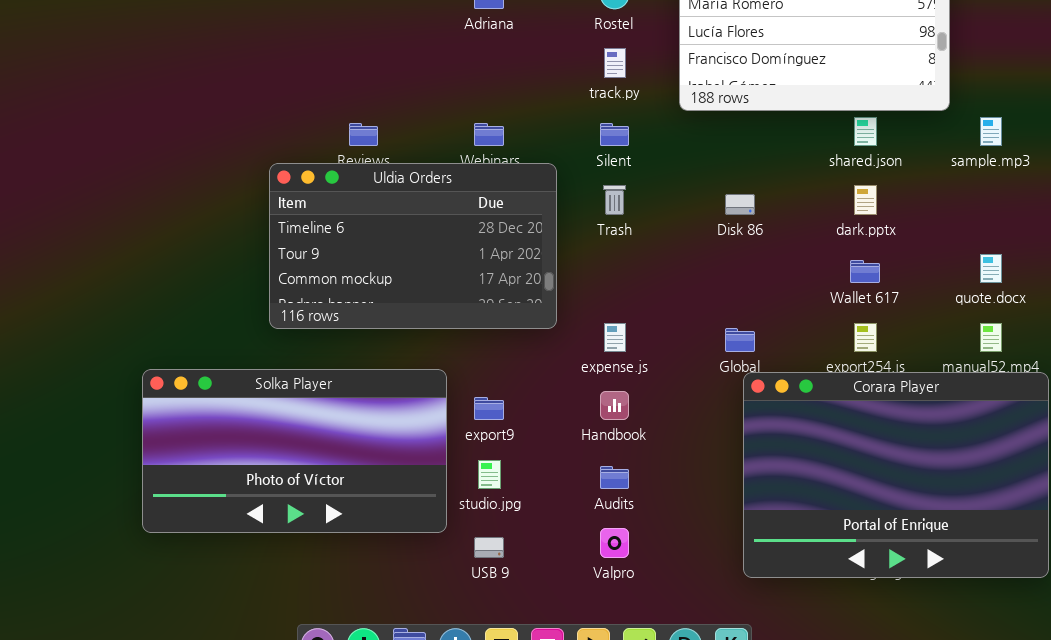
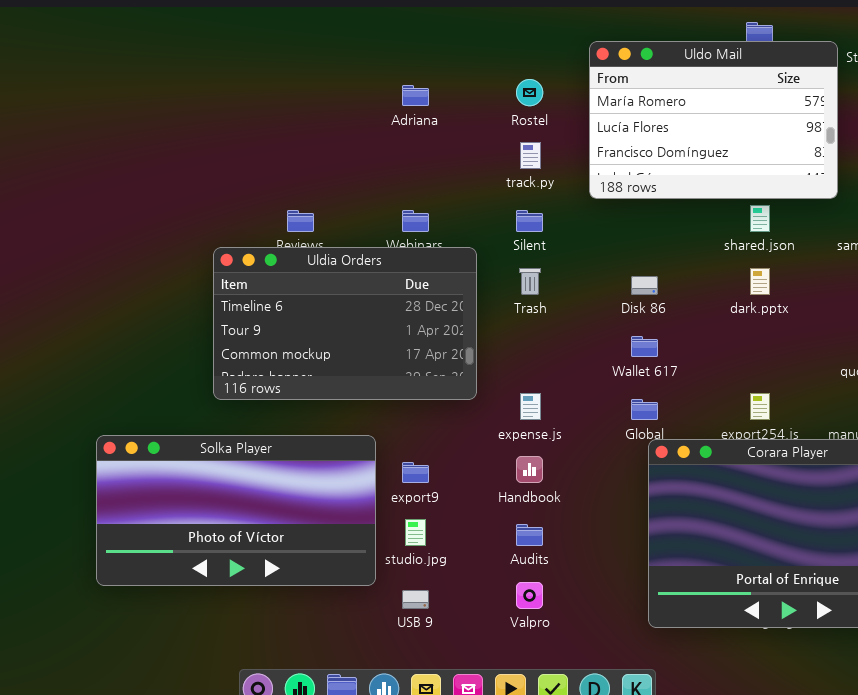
Wallet 617: [850,260,880,283] -> [631,336,658,357], moved

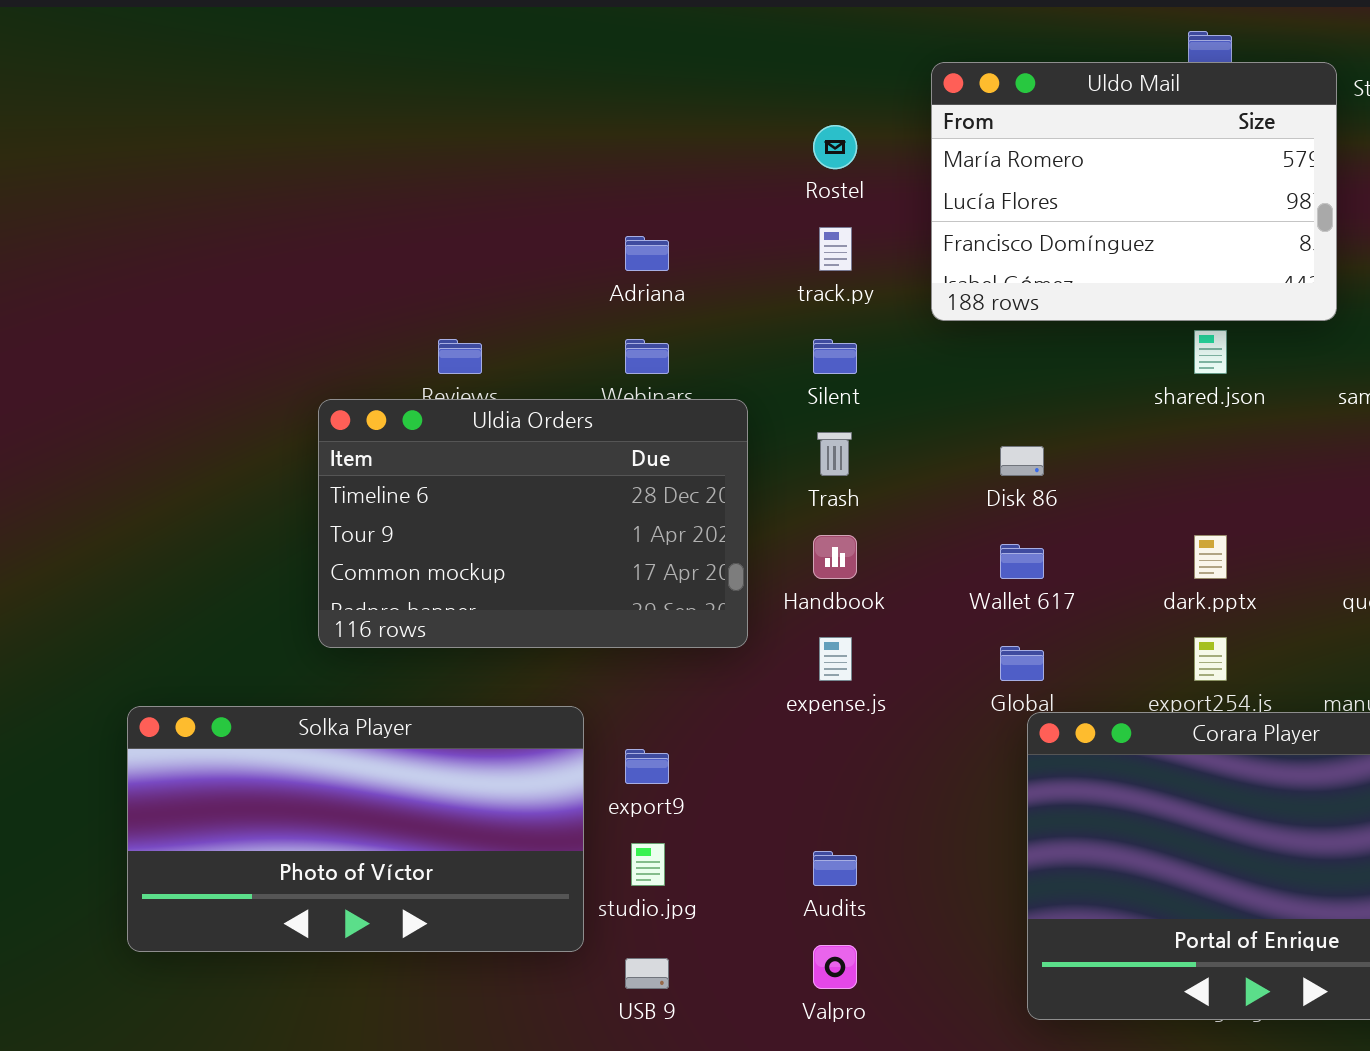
Adriana: [402,85,429,106] -> [625,236,669,271], moved
dark.pptx: [750,268,770,295] -> [1194,535,1227,579], moved
Handbook: [516,456,543,483] -> [813,535,857,579], moved

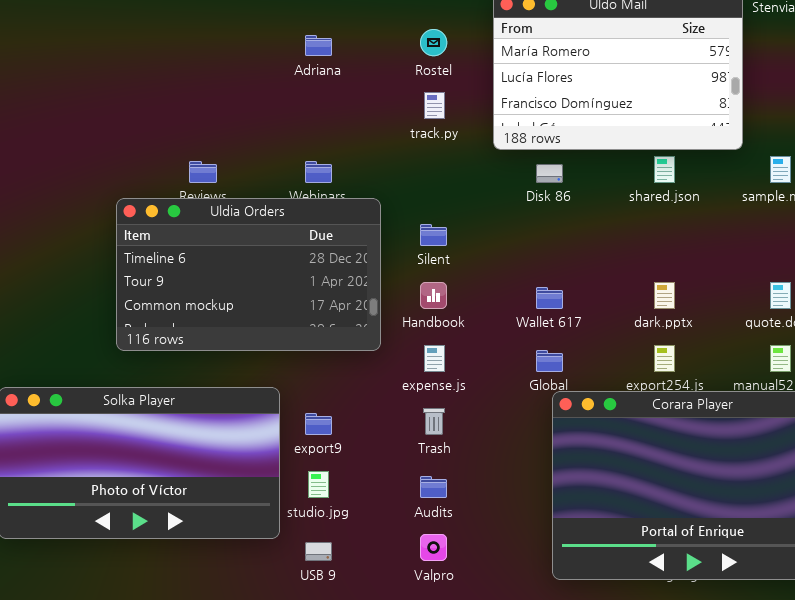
Adriana: [625,236,669,271] -> [305,35,332,56], moved
Silent: [813,339,857,374] -> [420,224,447,246], moved
Trash: [817,432,852,476] -> [423,408,445,435], moved
Disk 86: [1000,446,1044,476] -> [536,164,563,183], moved

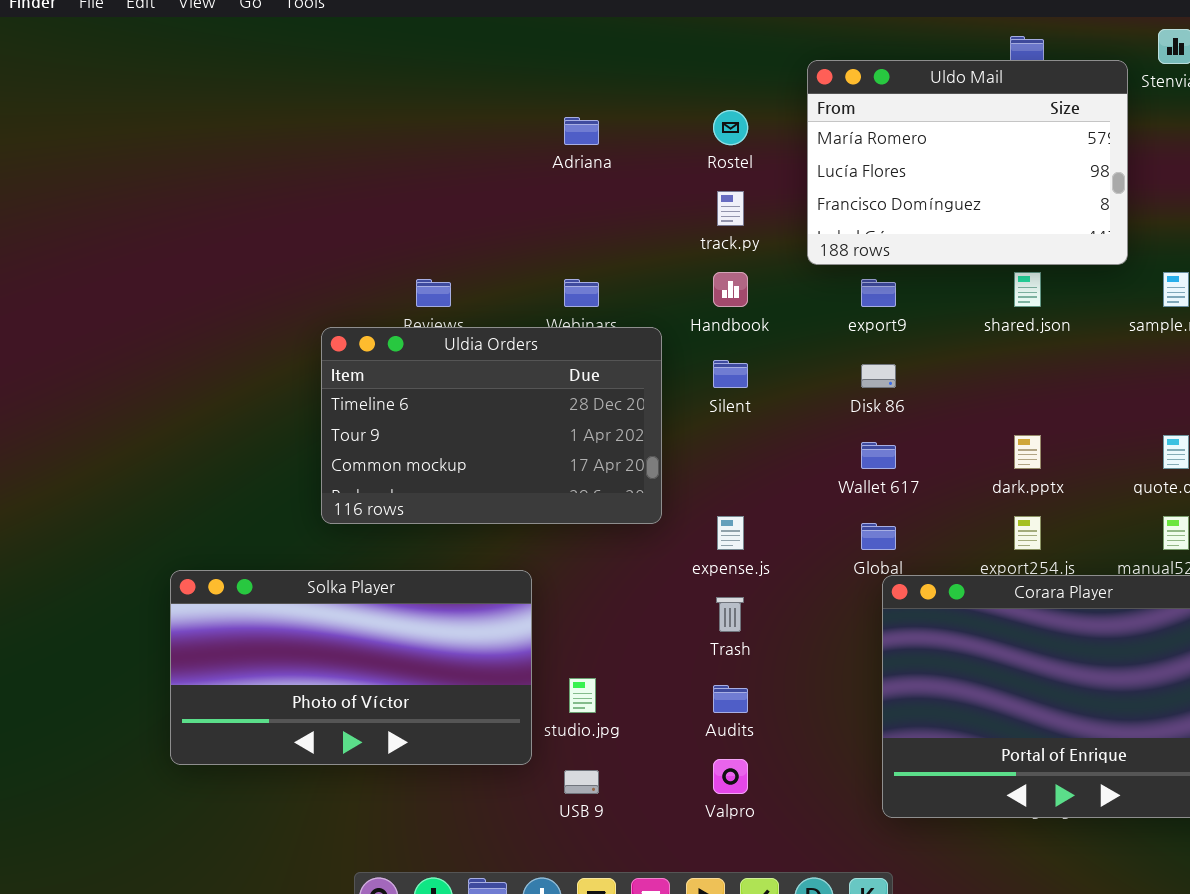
Disk 86: [536,164,563,183] -> [861,364,896,388], moved
Handbook: [420,282,447,309] -> [713,272,748,307], moved
export9: [305,413,332,435] -> [861,279,896,307], moved

